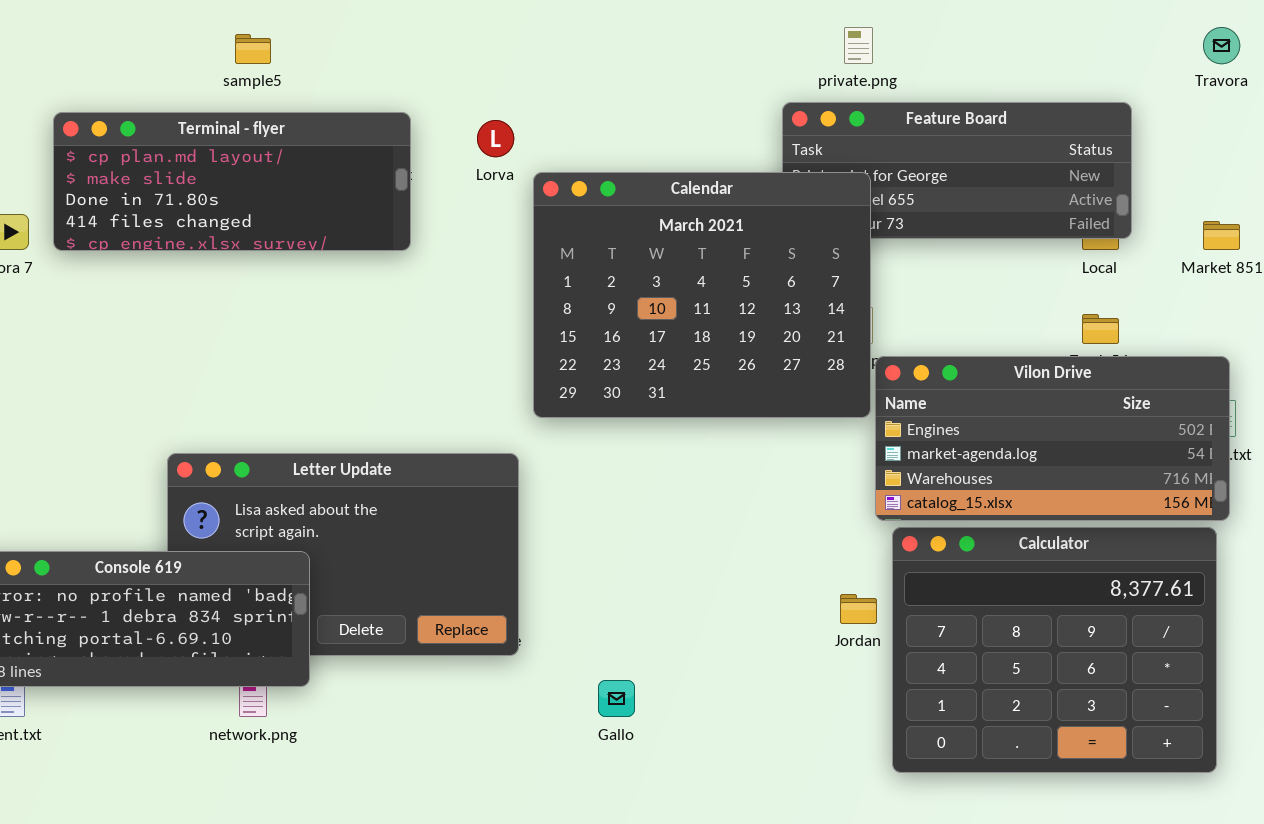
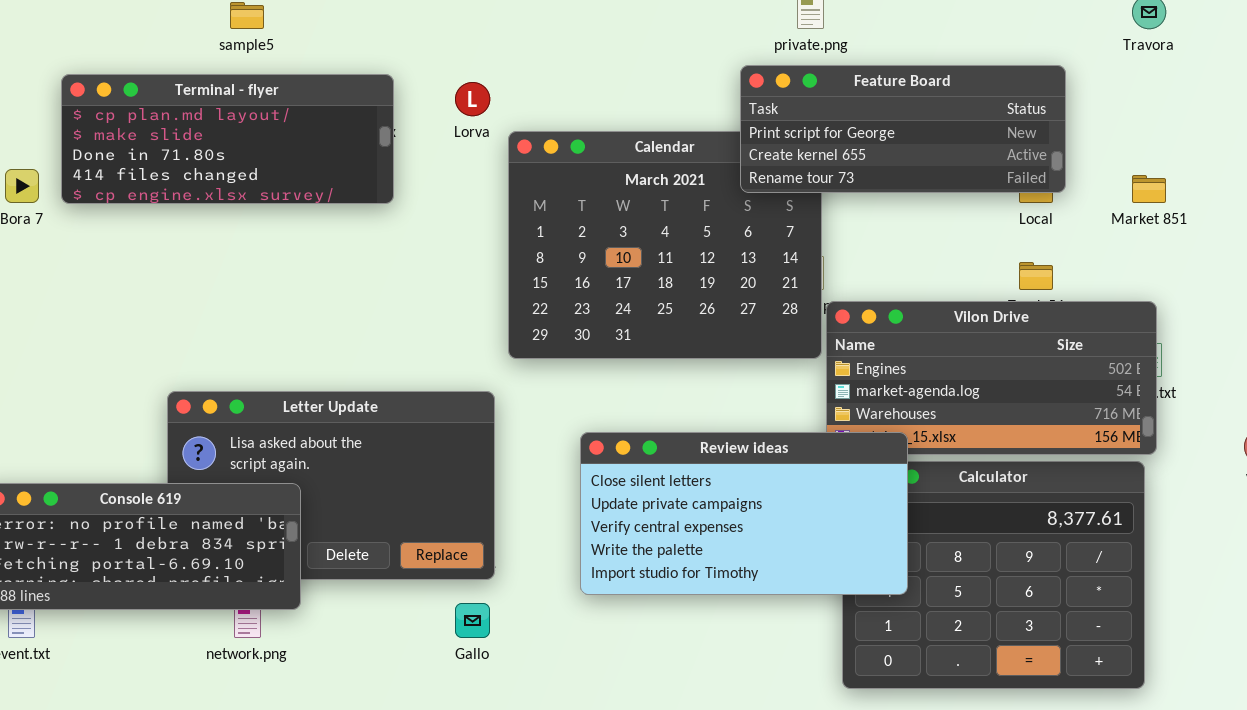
Feature Board: [782,102,1132,239] -> [740,65,1066,193], raised
Review ideas: none -> [580,432,908,595], opened
Gallo: [598,680,635,717] -> [455,603,490,638], moved

